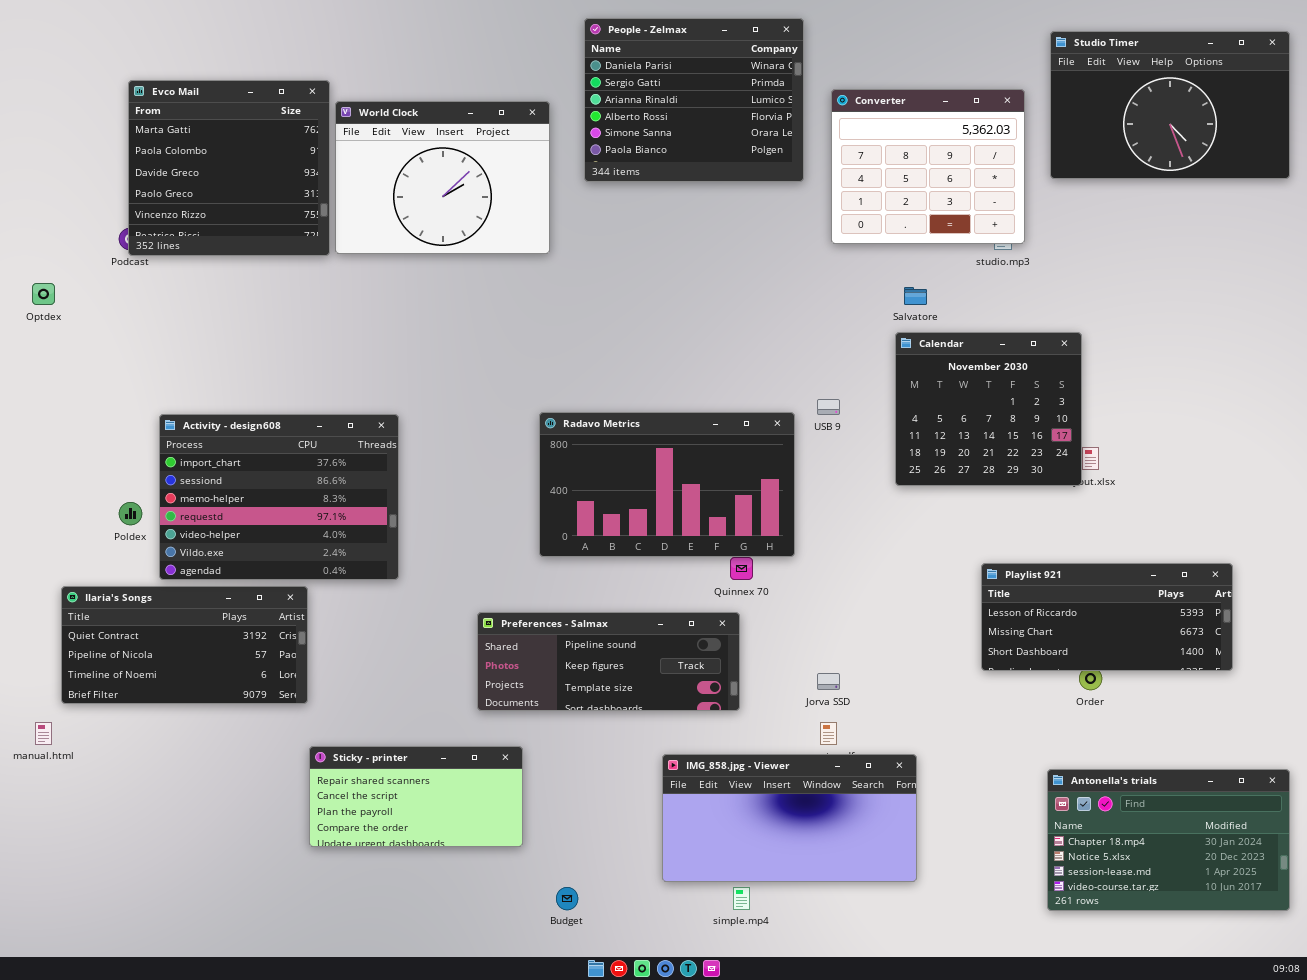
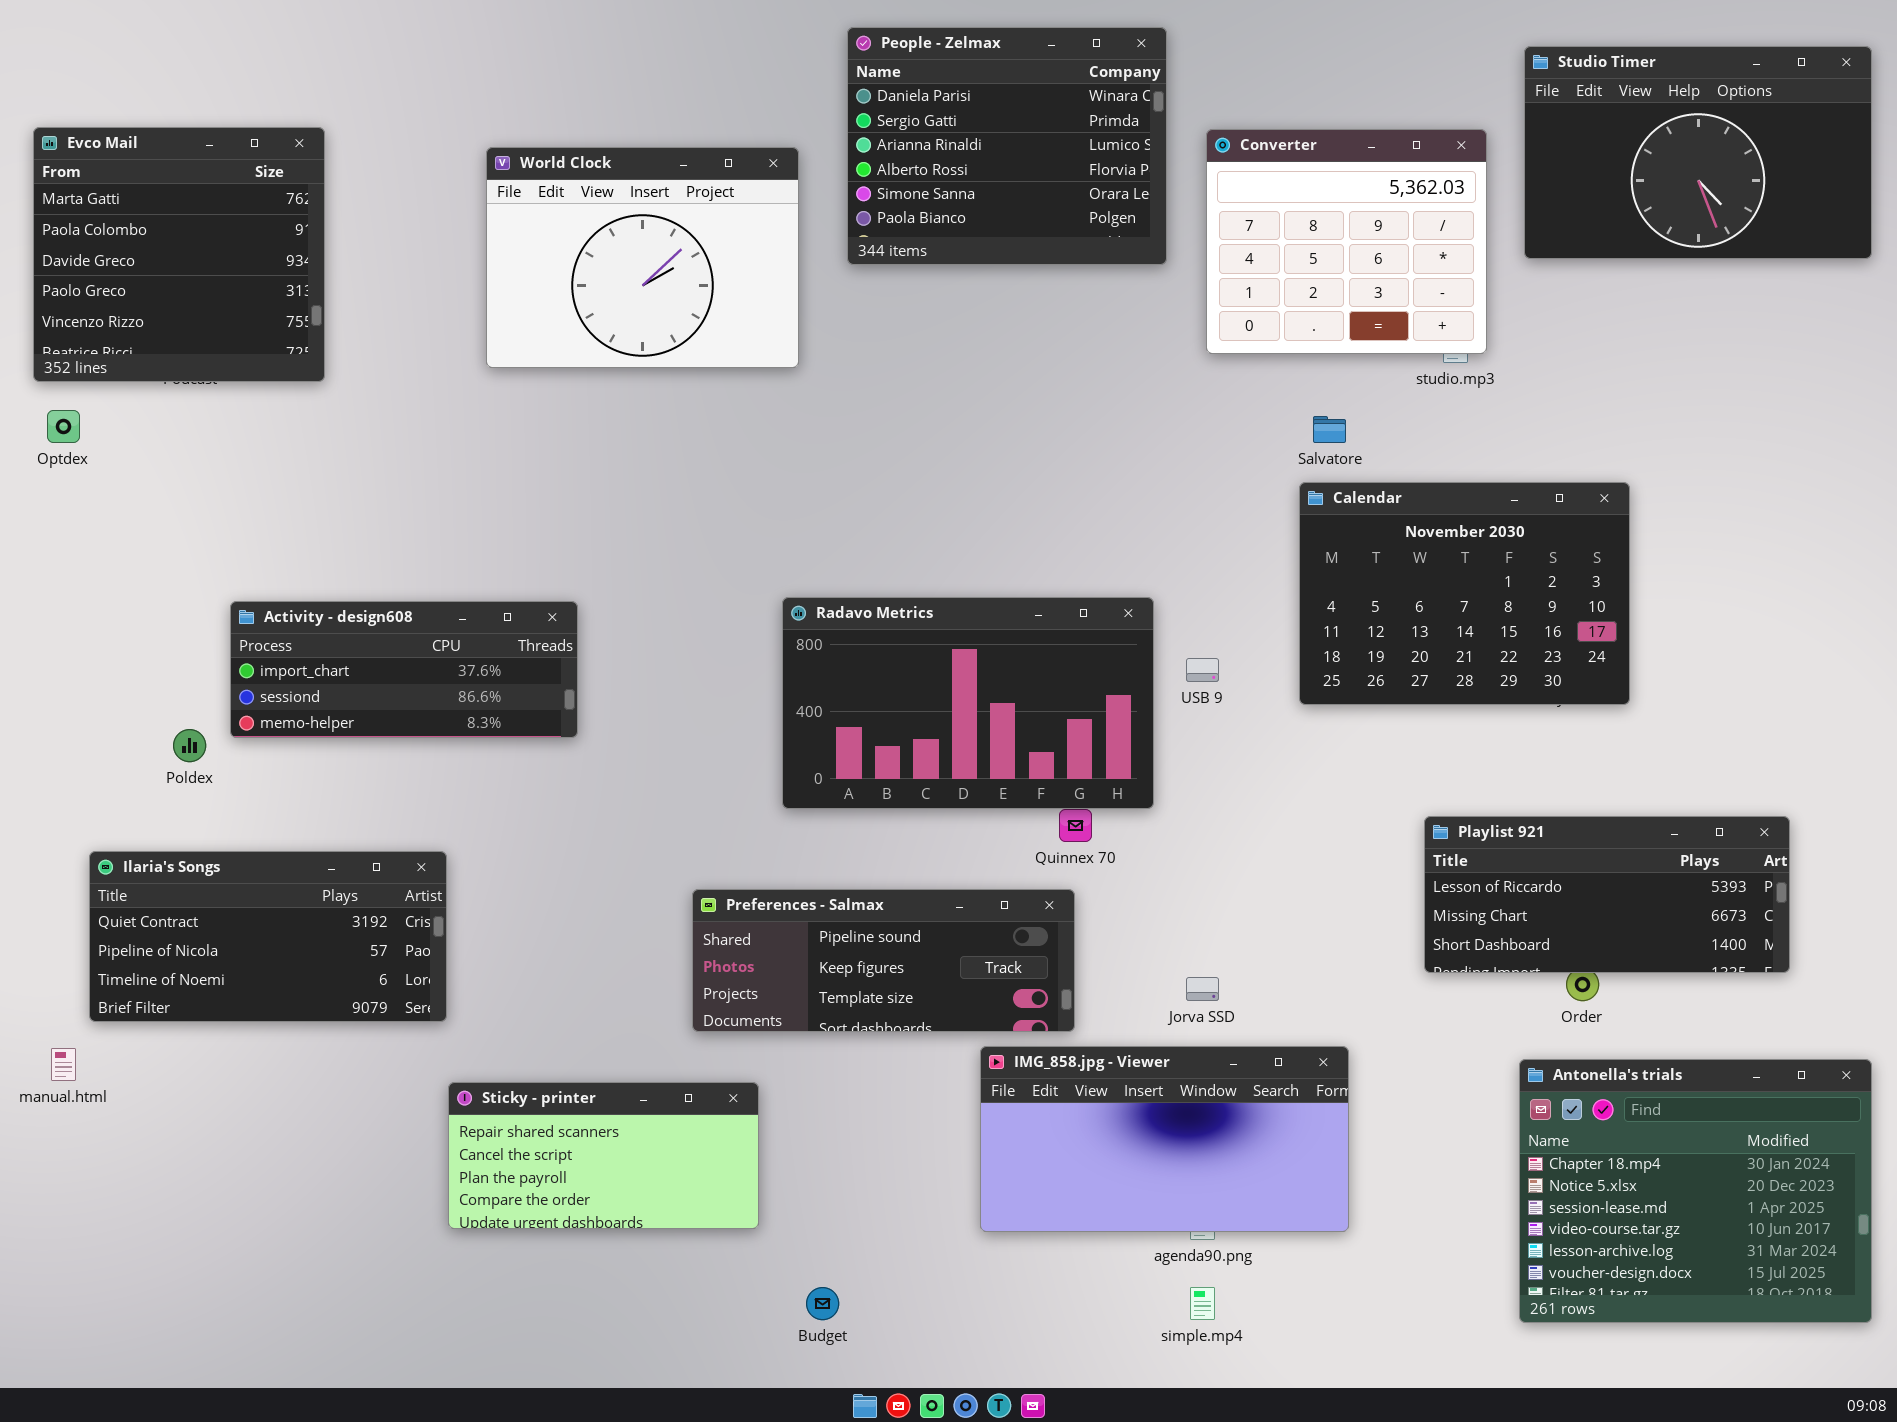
Evco Mail: [128,80,330,256] -> [33,127,325,382], moved
Calendar: [895,332,1082,486] -> [1299,482,1630,705], resized
USB 9: [817,399,840,415] -> [1186,658,1219,682], moved
Activity - design608: [159,414,399,580] -> [230,601,578,738], resized
IMG_858.jpg - Viewer: [662,754,917,882] -> [980,1046,1349,1232], moved
Antonella's trials: [1047,769,1290,911] -> [1519,1059,1872,1323], resized
simple.mp4: [733,887,750,910] -> [1190,1287,1215,1320], moved

